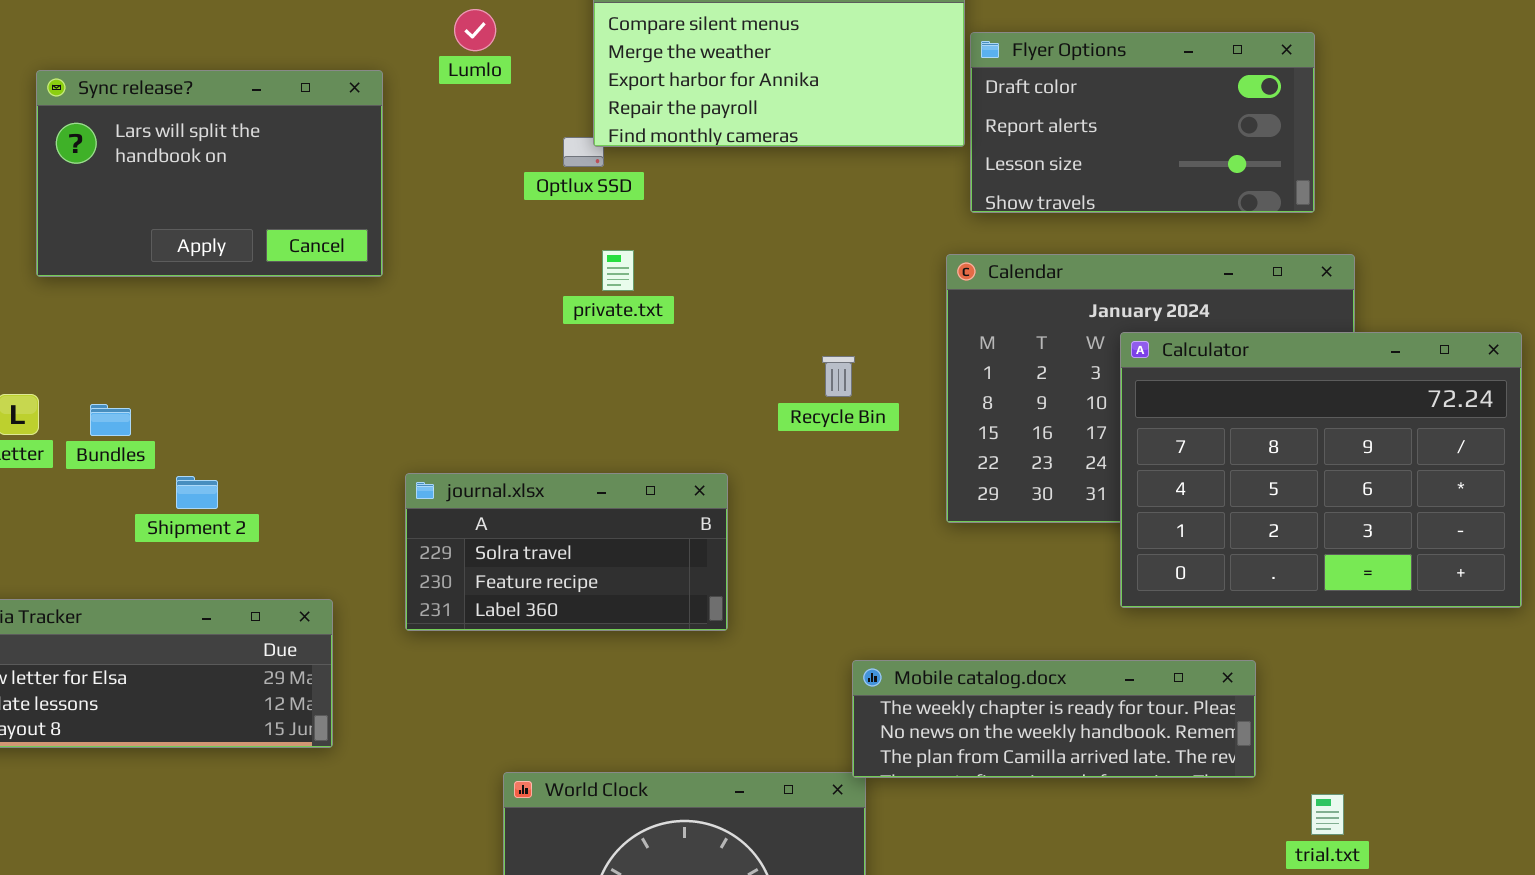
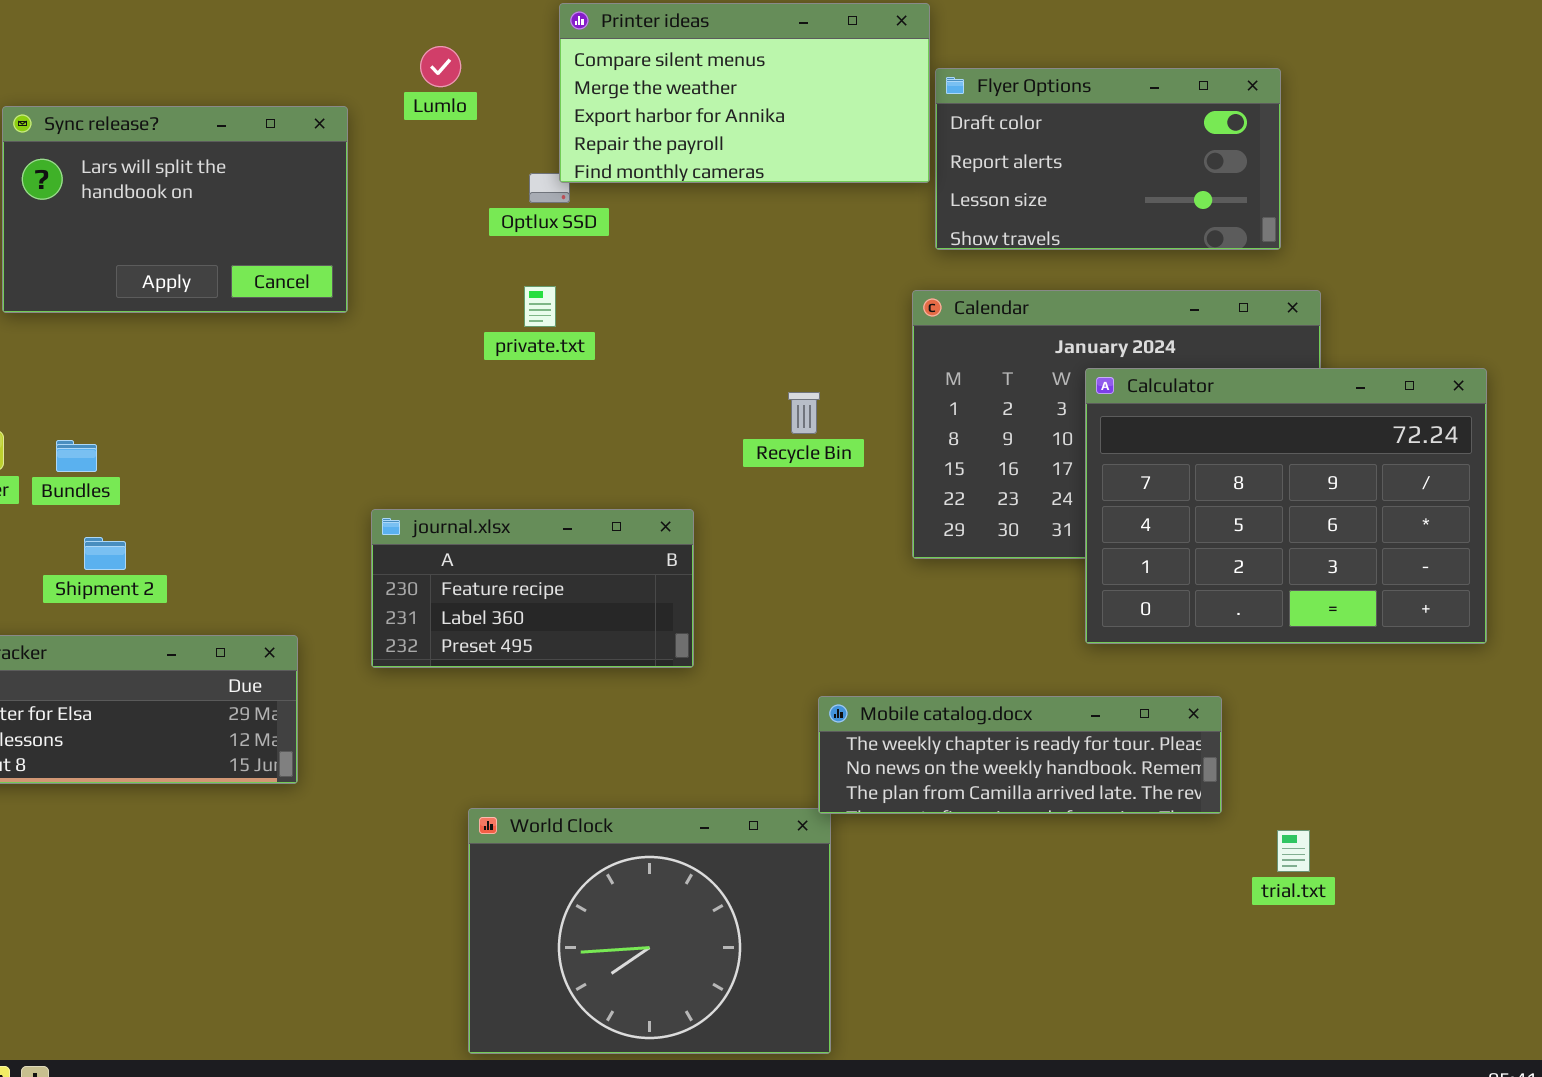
private.txt: [602,250,634,291] -> [524,286,556,327], moved
journal.xlsx: [405,473,728,631] -> [371,509,694,668], scrolled down 1 row
Shipment 2: [176,476,218,509] -> [84,537,126,570], moved

